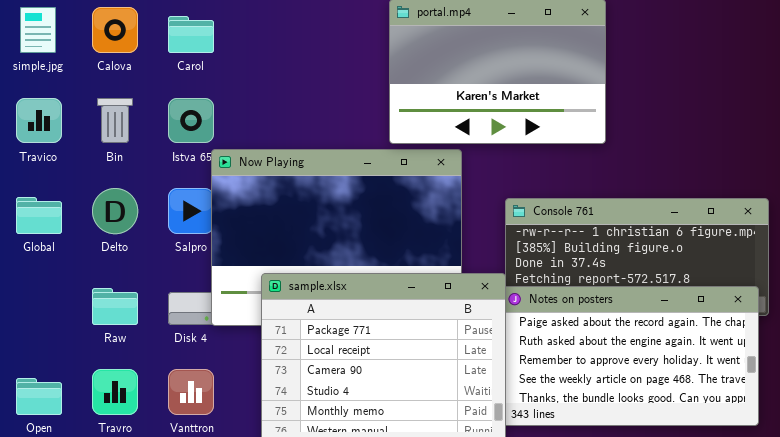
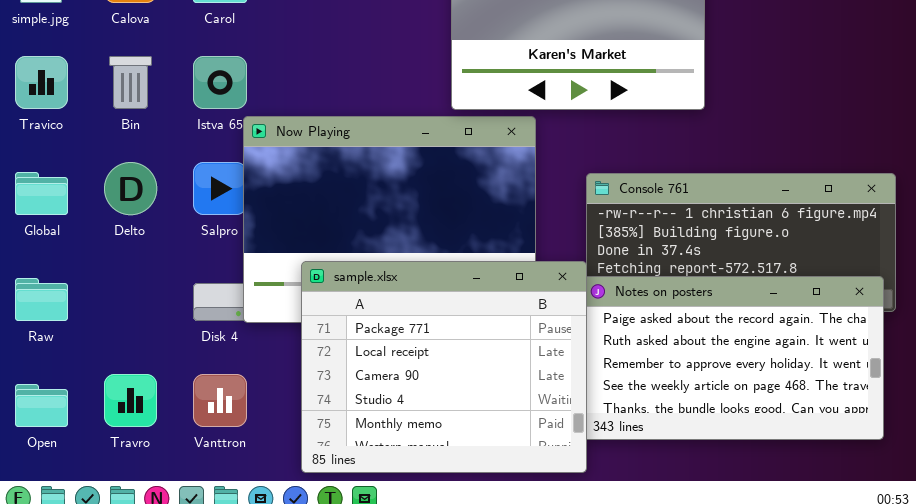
Raw: [92,288,138,325] -> [15,278,68,321], moved

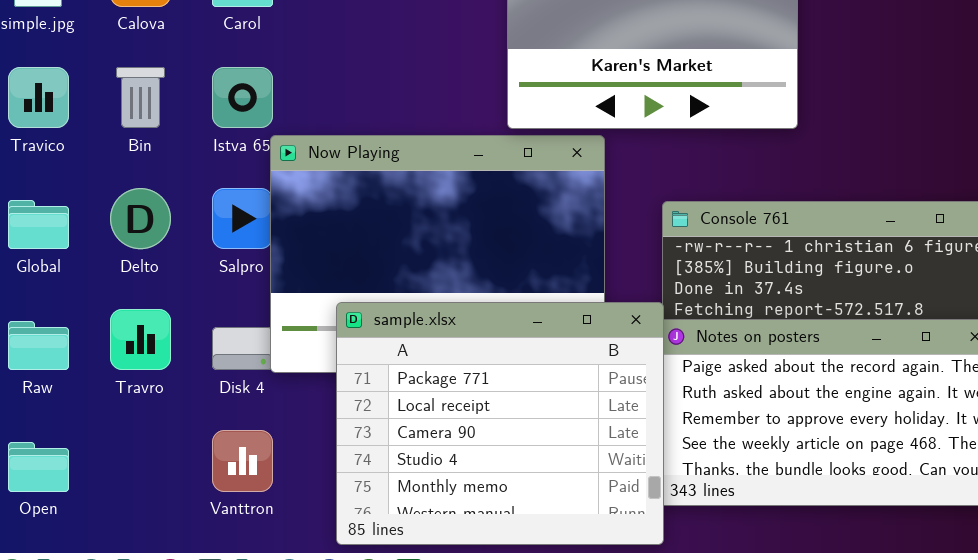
Travro: [104,374,157,427] -> [110,309,171,370], moved

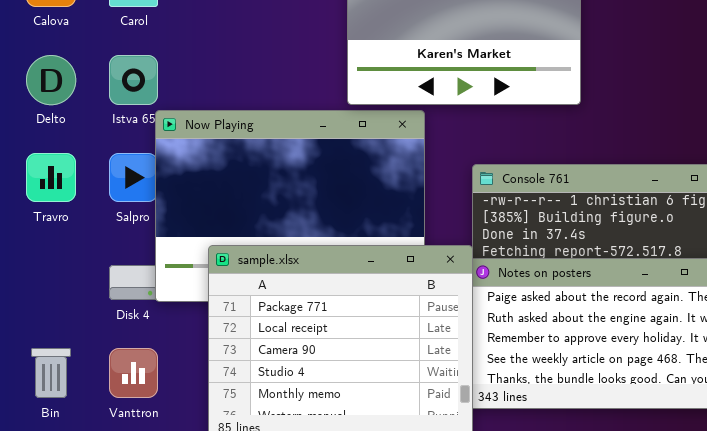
Bin: [116,67,165,128] -> [31,348,71,398], moved
Delto: [110,188,171,249] -> [26,55,76,105], moved
Travro: [110,309,171,370] -> [26,153,76,202], moved

